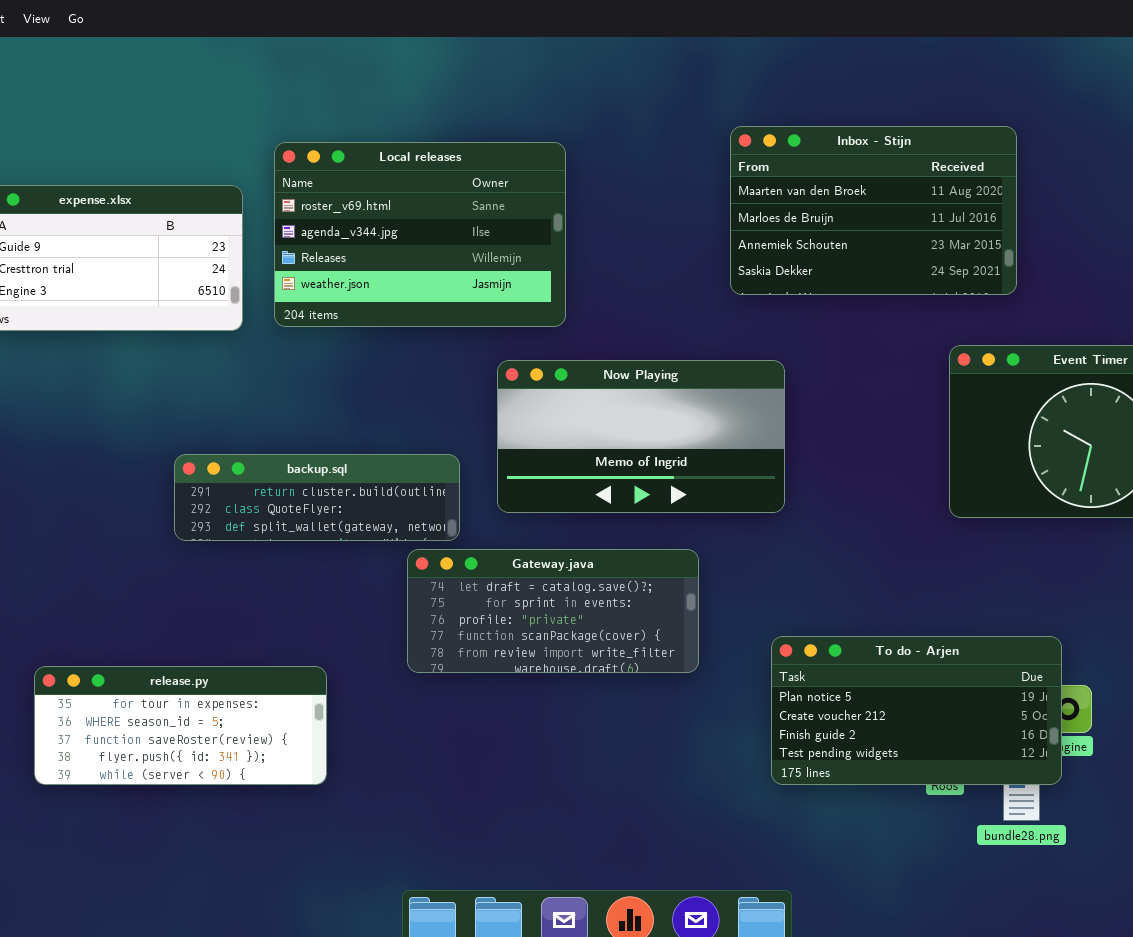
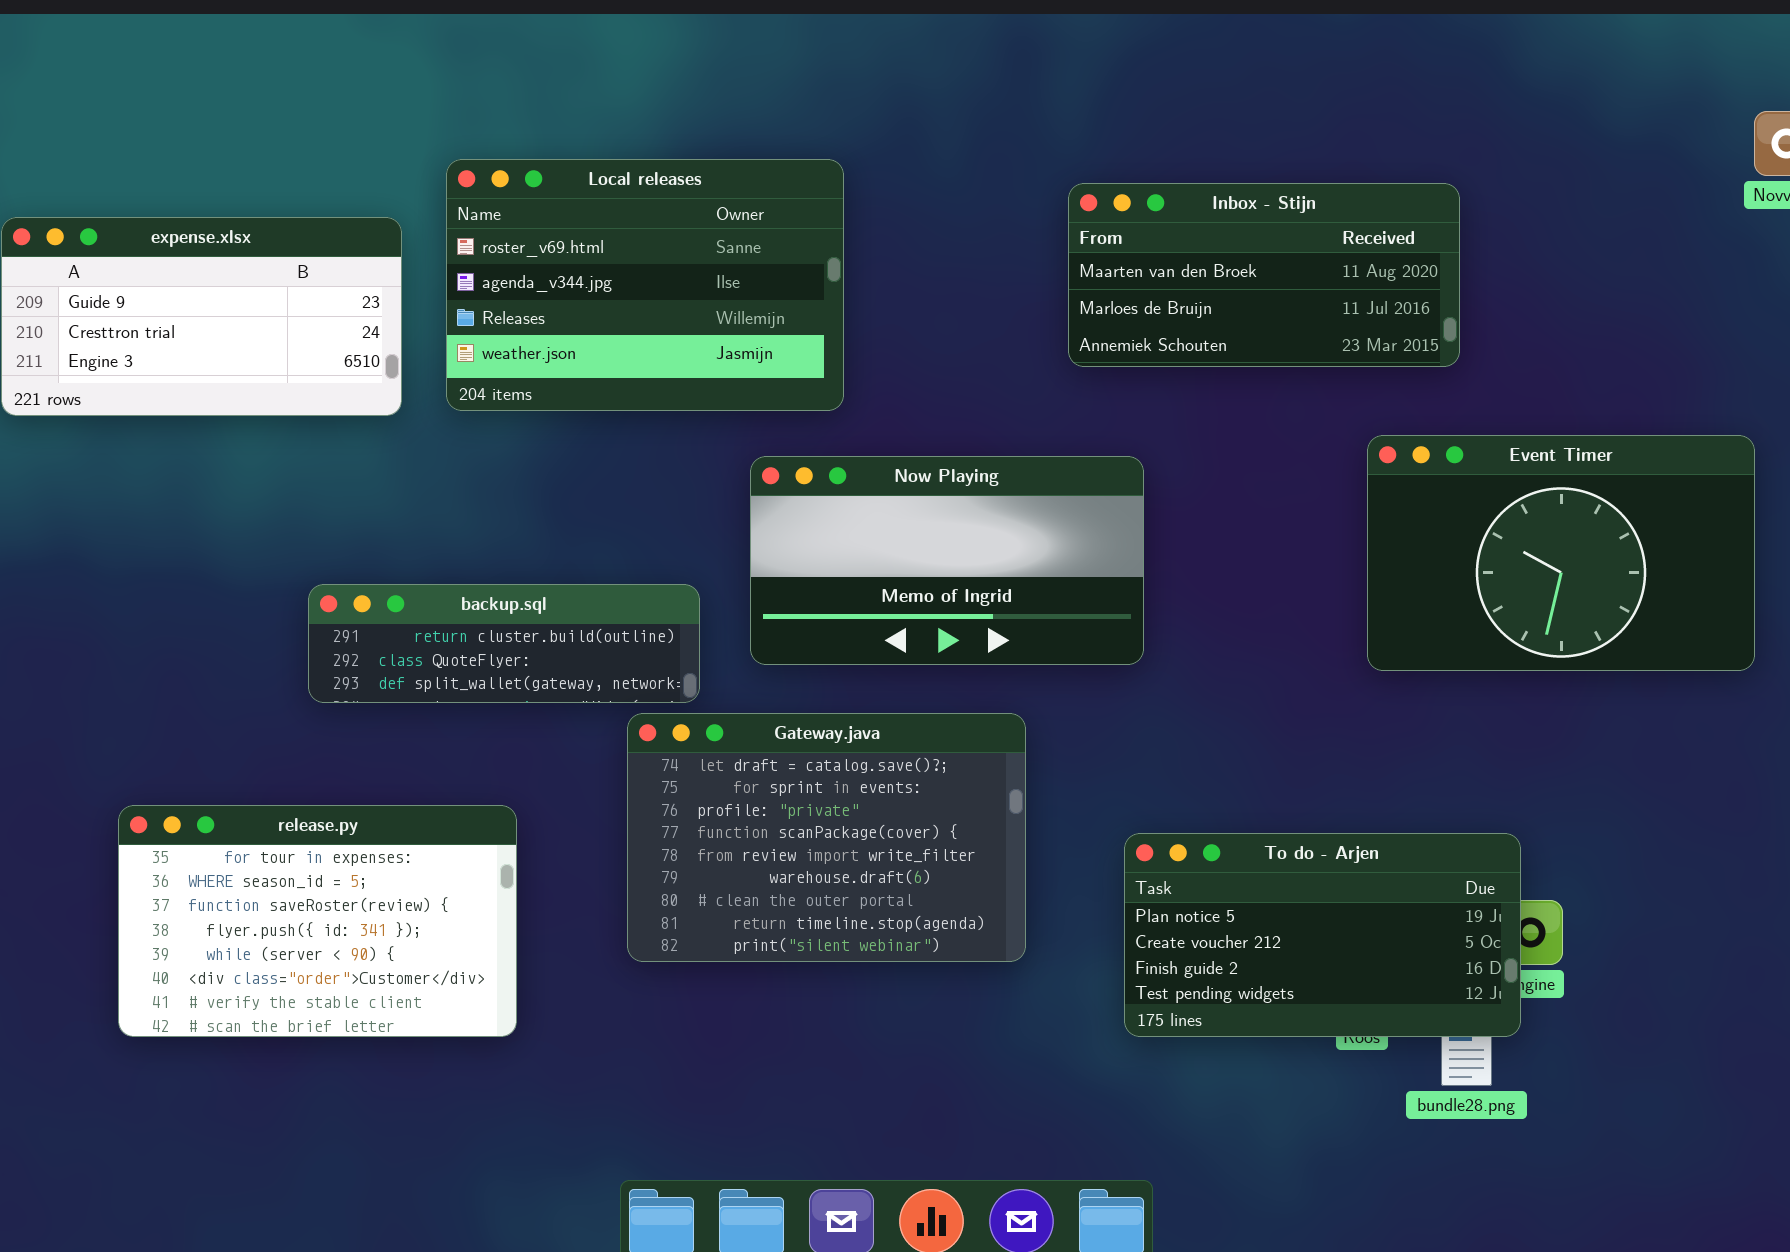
Inbox - Stijn: [730,126,1017,295] -> [1068,183,1460,367], resized
Gateway.java: [407,549,699,673] -> [627,713,1026,962], resized
release.py: [34,666,327,785] -> [118,805,517,1037], resized

